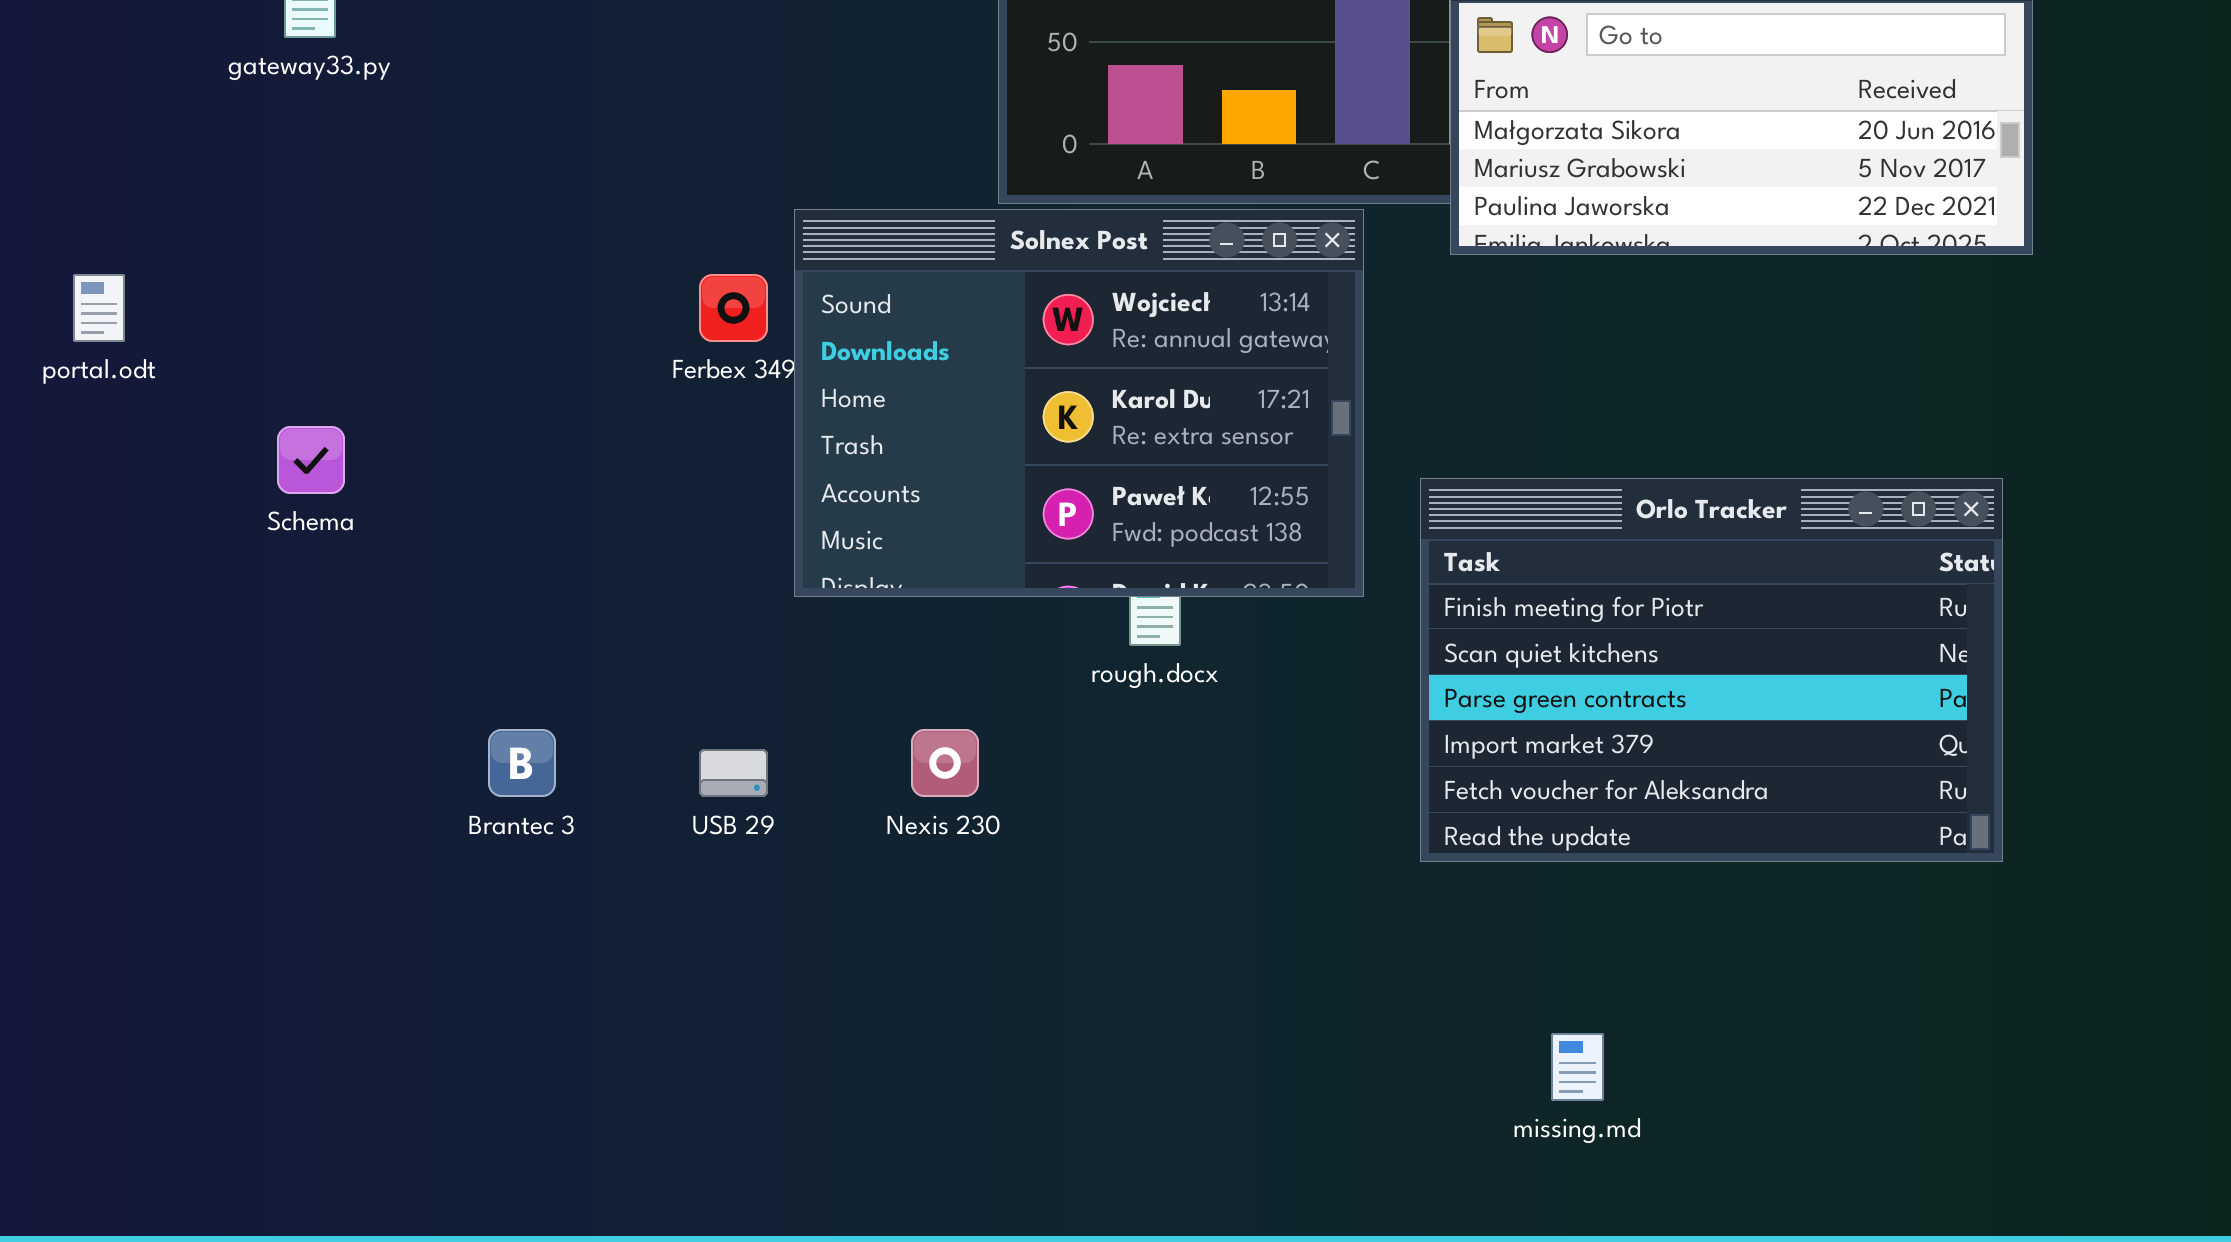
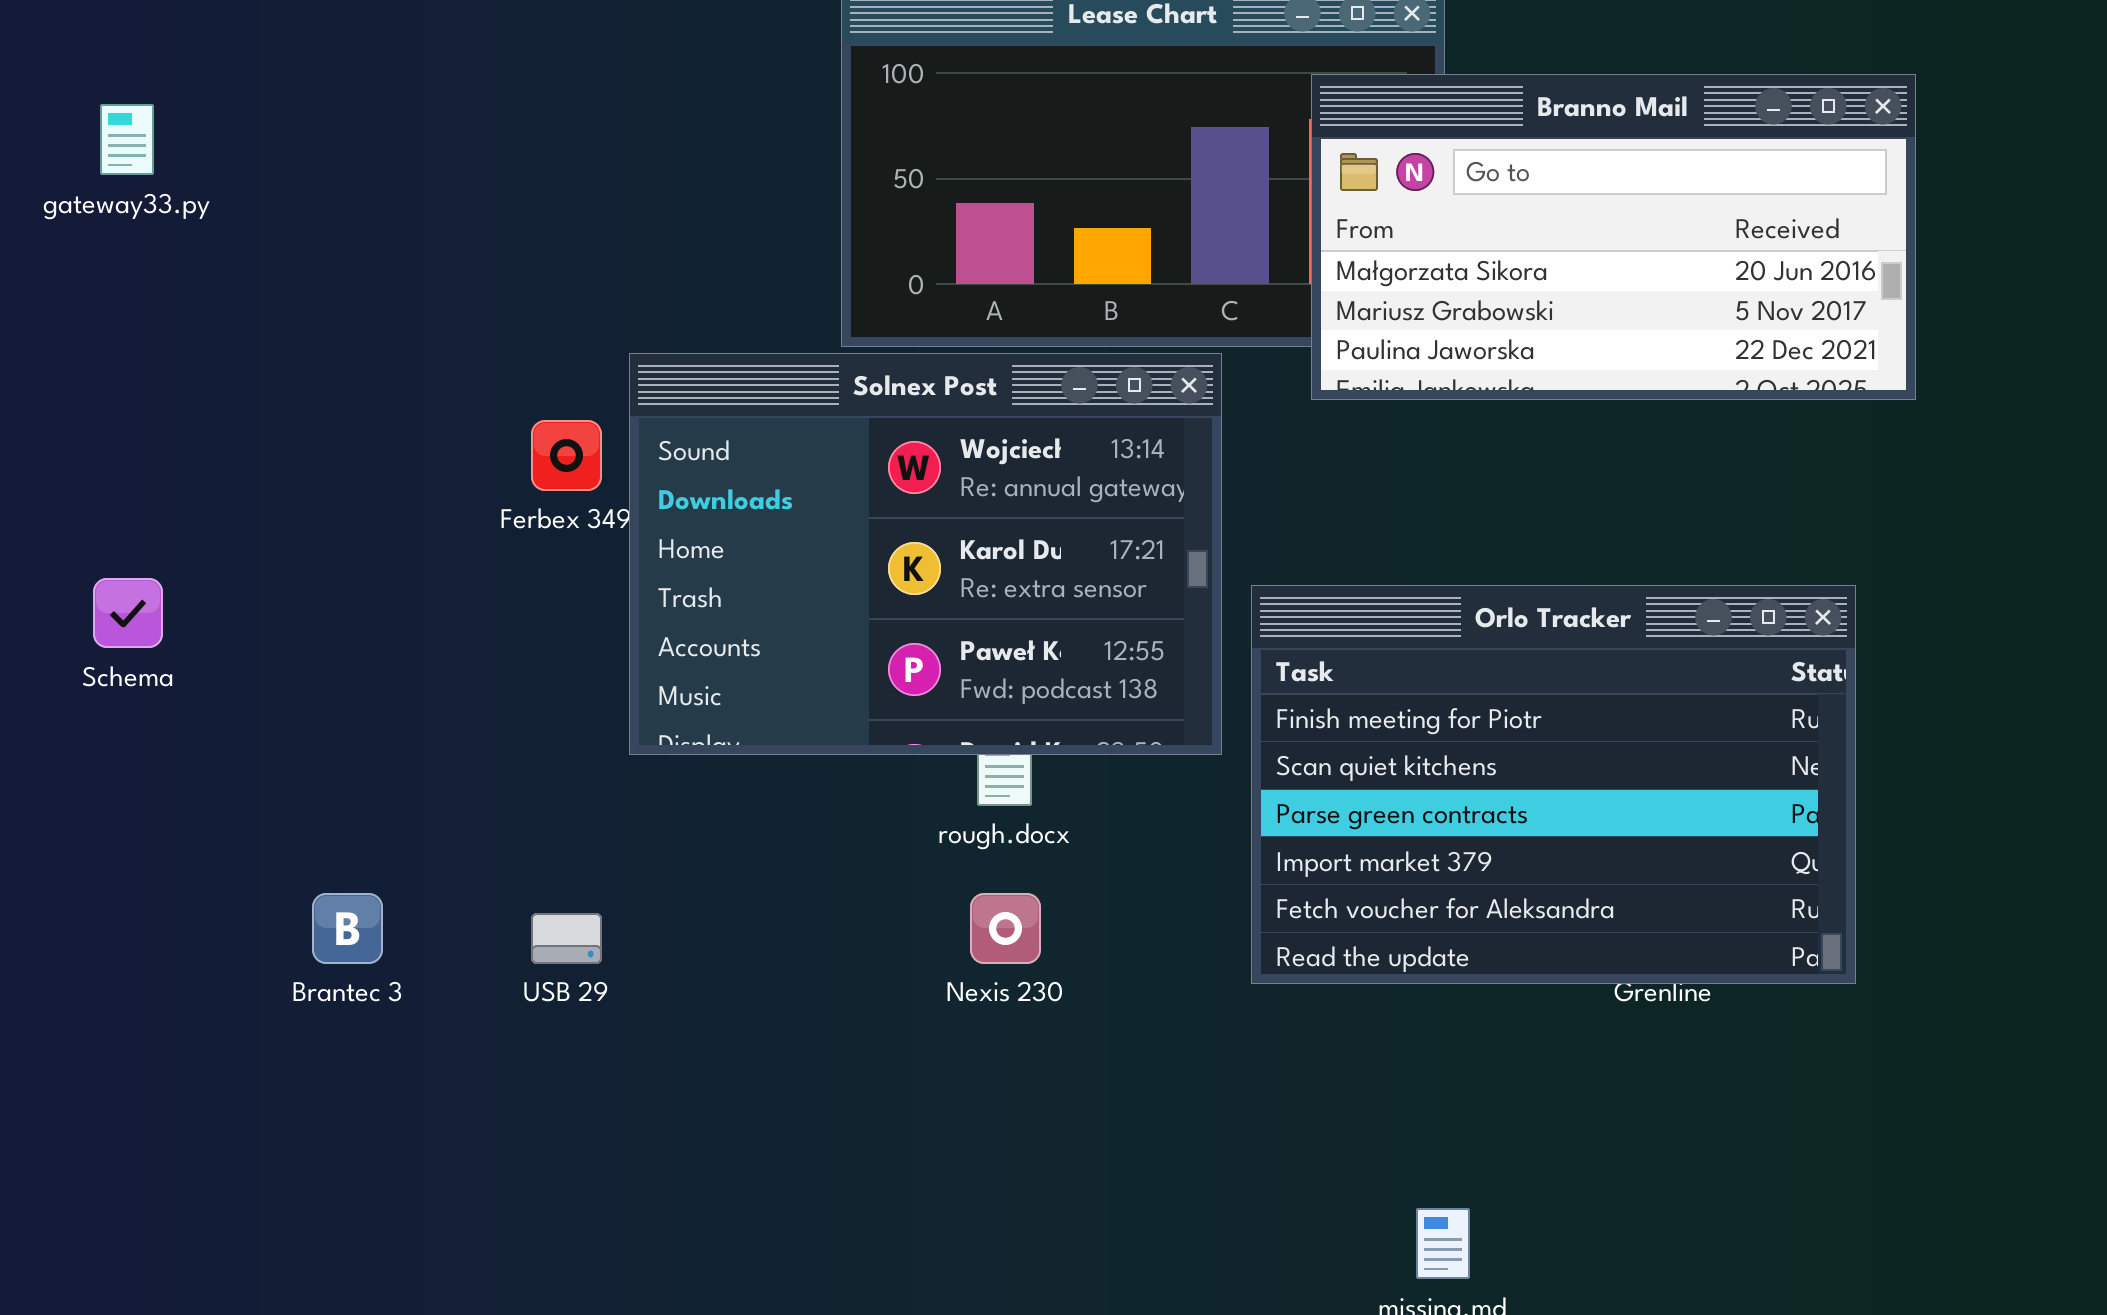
Orlo Tracker: [1420,478,2003,862] -> [1251,585,1856,984], moved
Nexis 230: [911,729,979,797] -> [970,893,1041,964], moved

